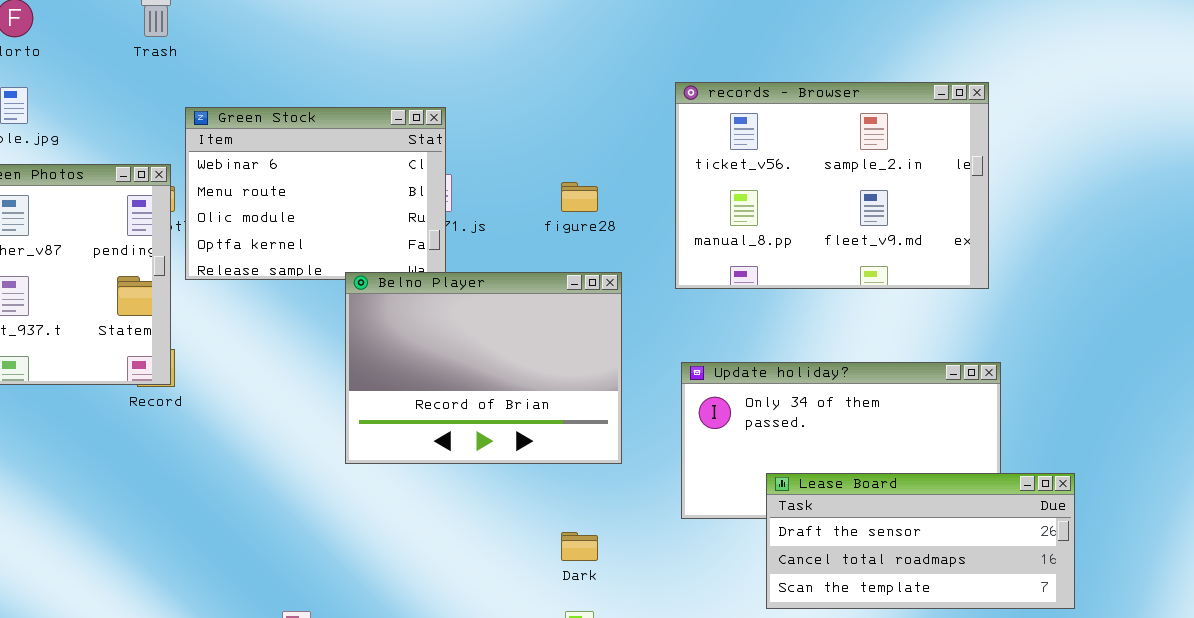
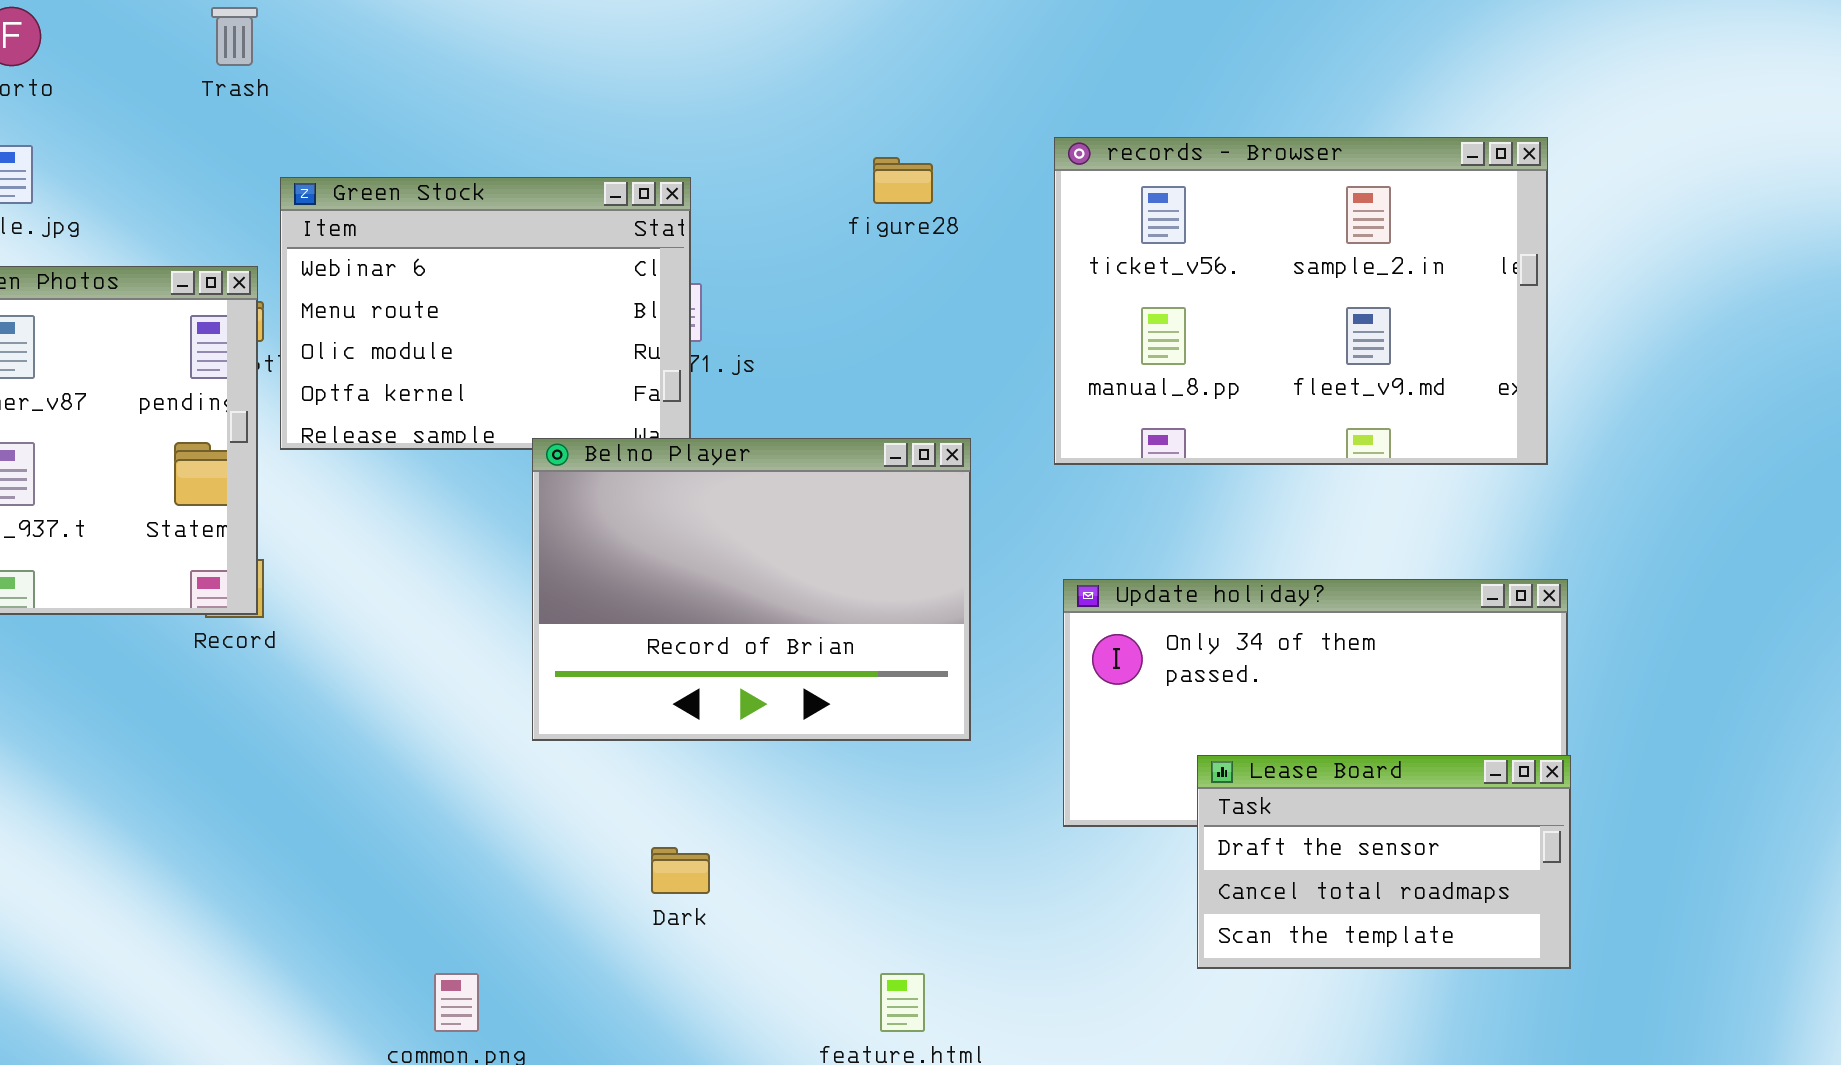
figure28: [561,182,598,212] -> [873,157,933,204], moved
Lease Board: [766,473,1075,609] -> [1197,755,1571,969], resized
Dark: [561,532,598,561] -> [651,847,710,894], moved

